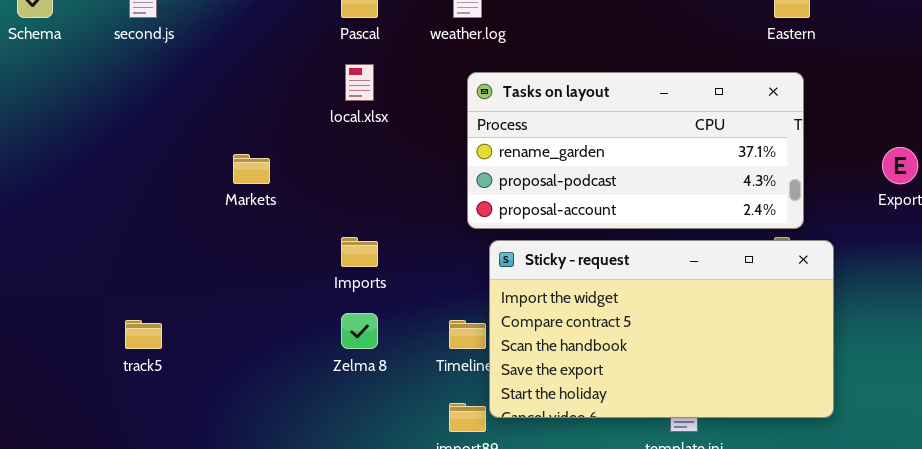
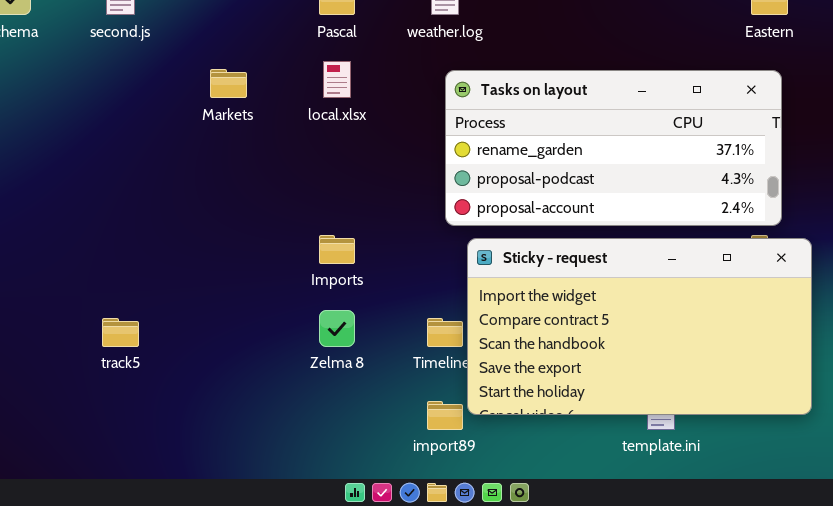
Markets: [233,154,270,184] -> [210,69,247,98], moved

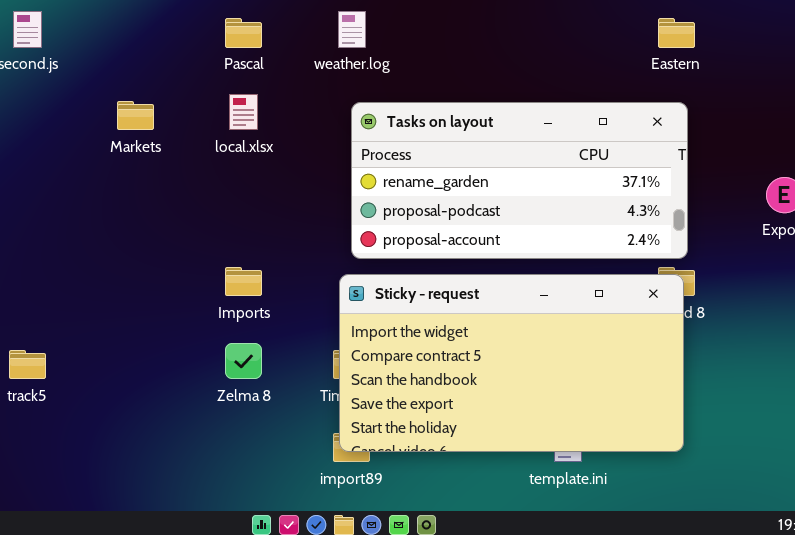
Sticky - request: [467,238,812,415] -> [339,274,684,452], moved

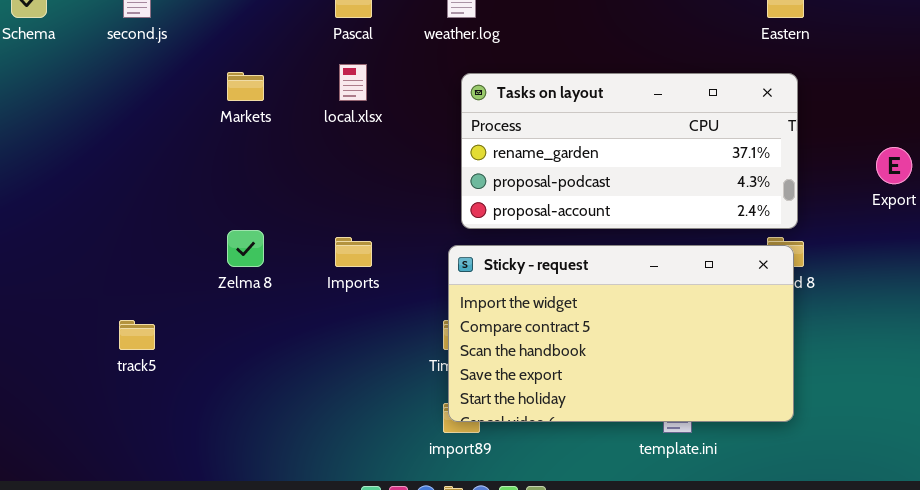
Zelma 8: [225,343,262,379] -> [227,230,264,267], moved

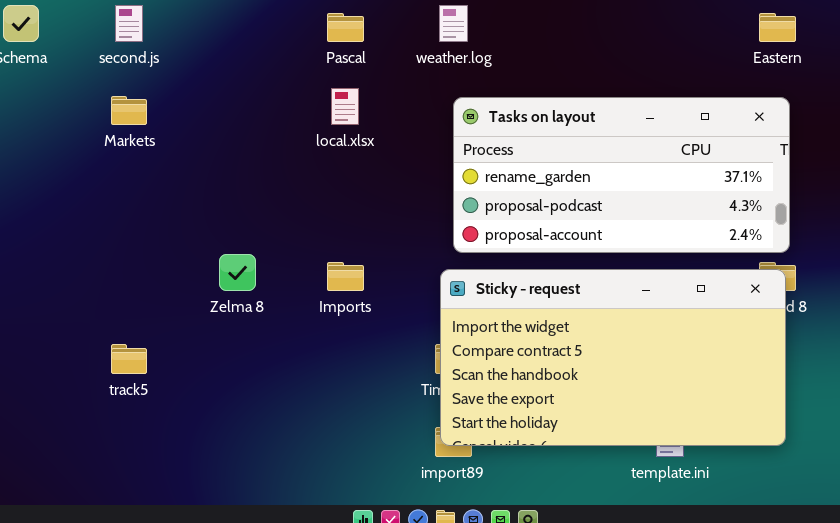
Markets: [227,72,264,101] -> [111,96,147,125], moved

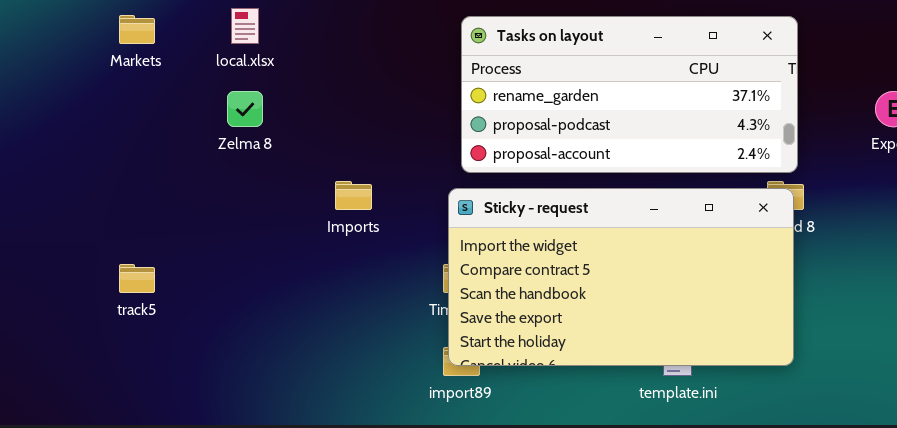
local.xlsx: [331,88,359,125] -> [231,8,259,44], moved
Zelma 8: [219,254,256,291] -> [227,91,263,127], moved

